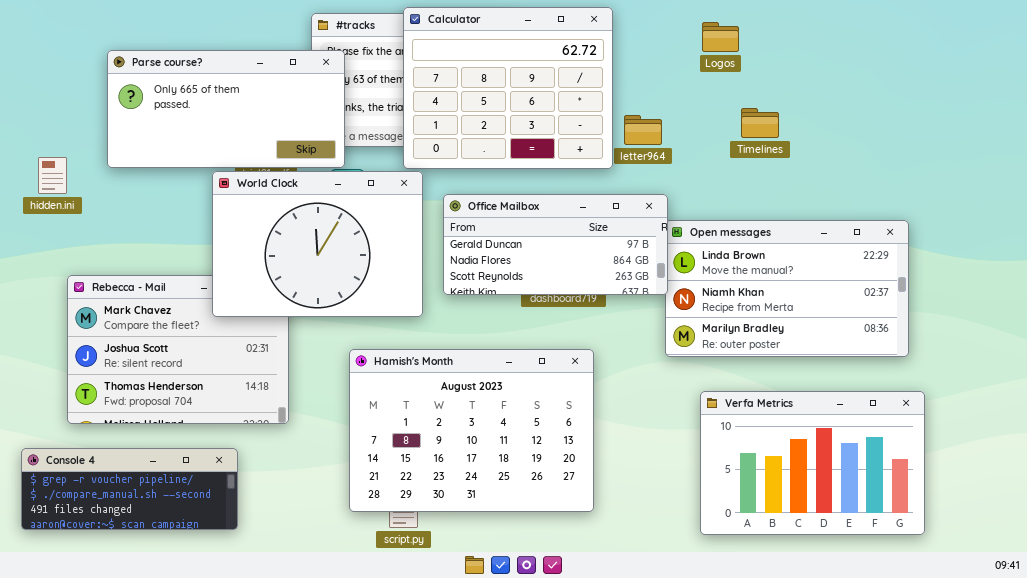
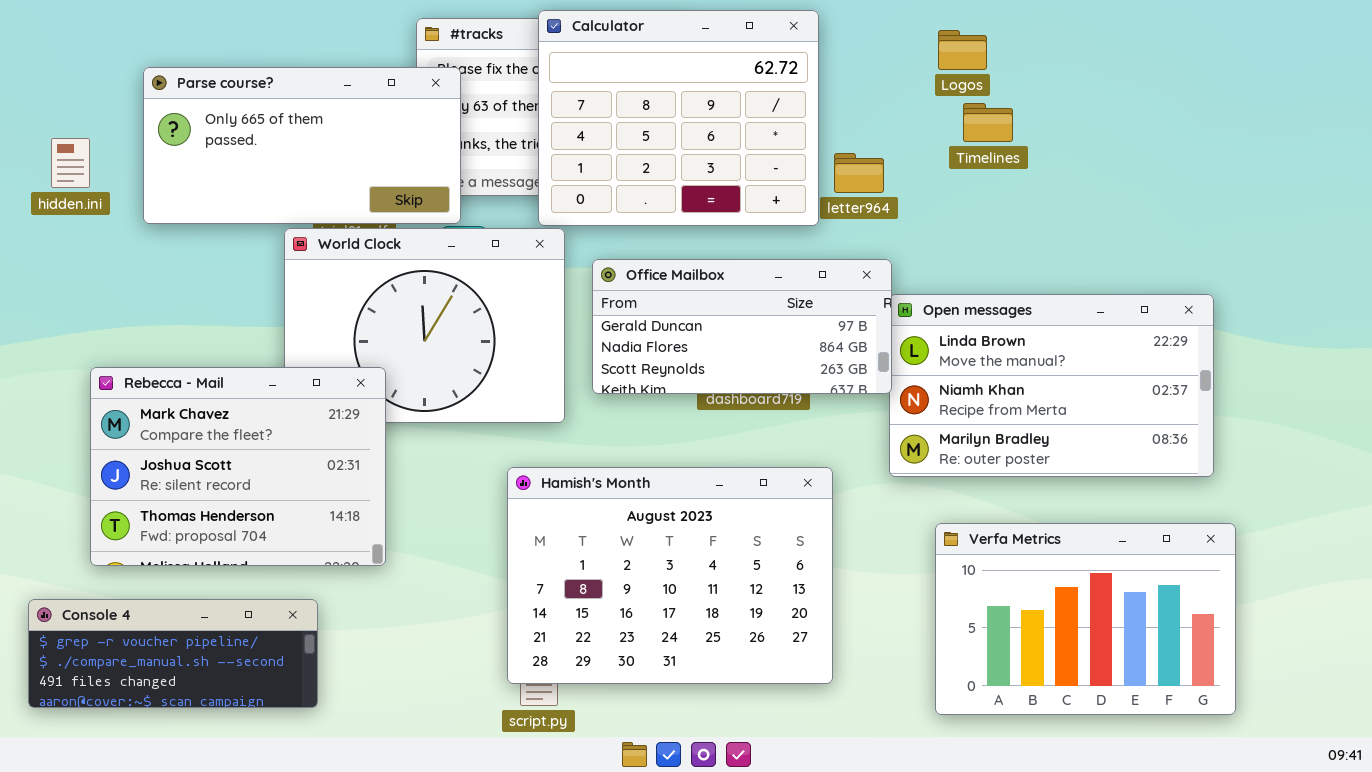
Timelines: [741,108,779,138] -> [963,103,1013,142], moved
hidden.ini: [38,157,67,194] -> [51,138,90,188], moved
Rebecca - Mail: [67,275,289,424] -> [90,367,386,566], raised
Hamish's Month: [349,349,594,512] -> [507,467,833,684], moved

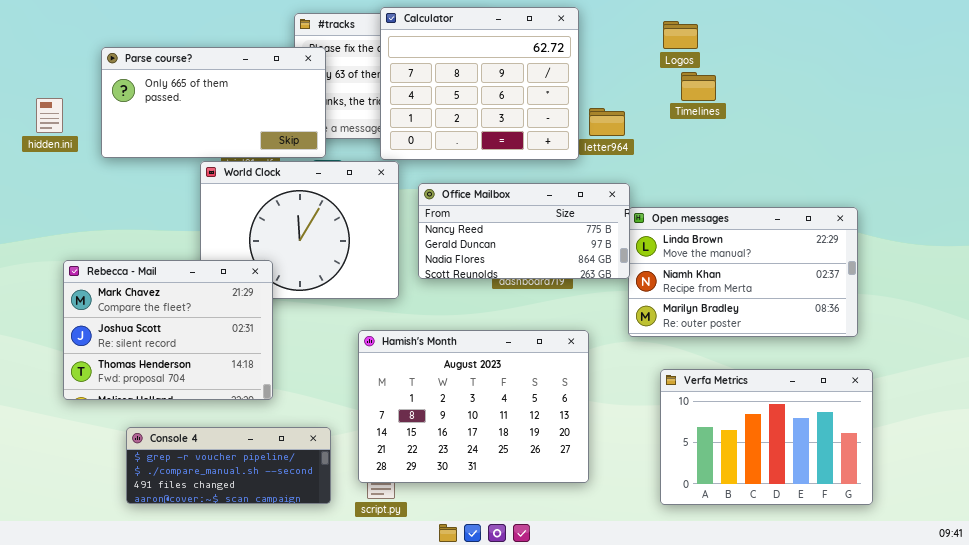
Office Mailbox: [592,259,892,394] -> [418,183,630,279], scrolled up 1 row
Console 4: [28,599,318,708] -> [126,427,331,504], moved

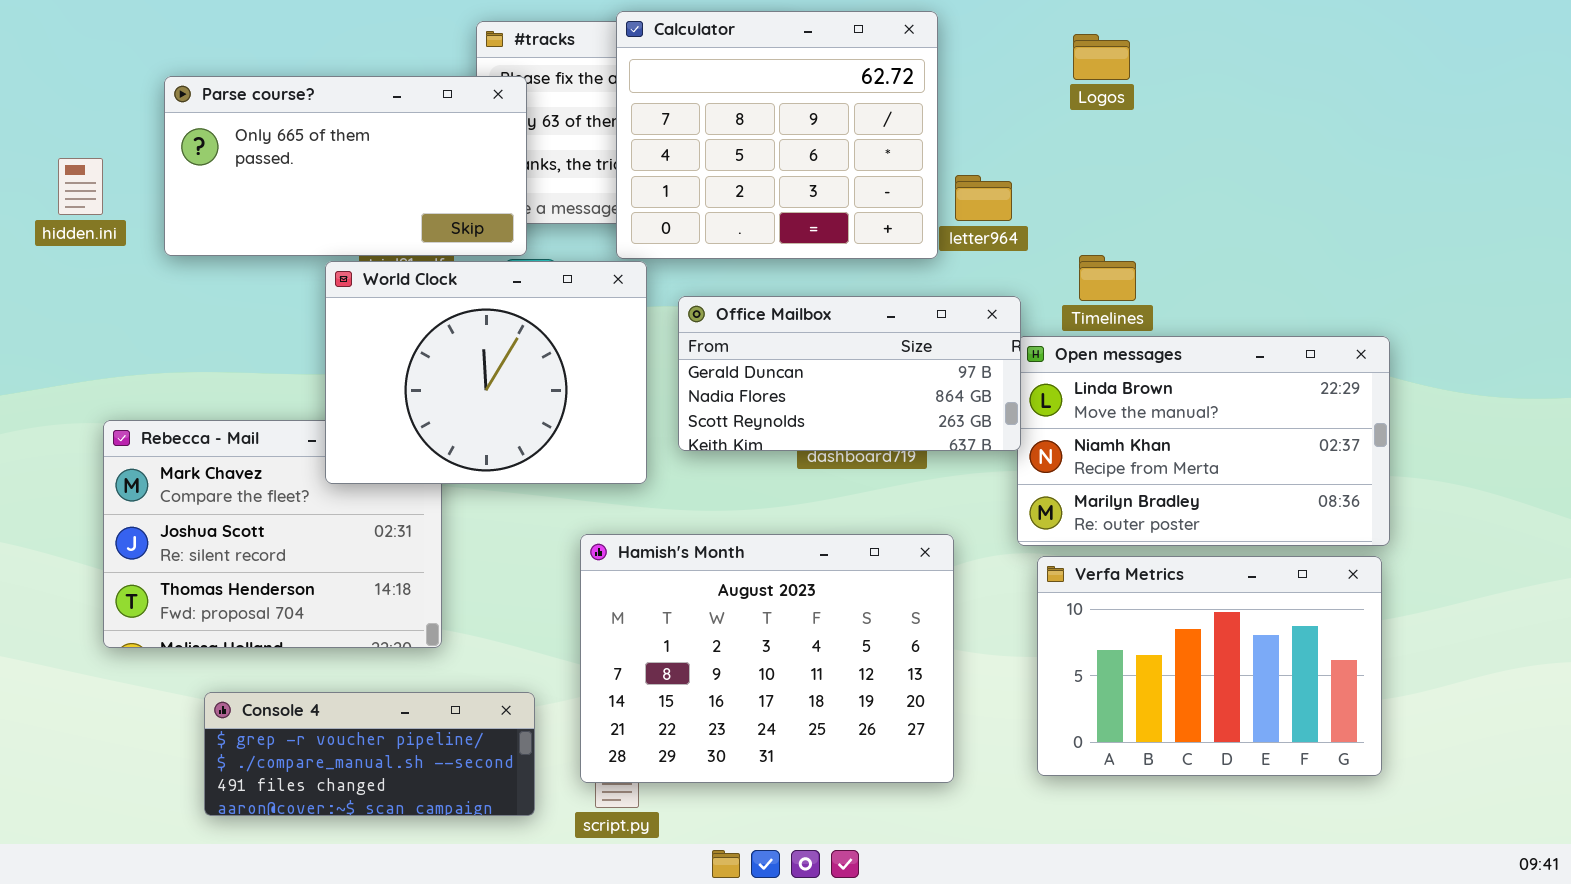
Timelines: [681,72,716,101] -> [1079,255,1136,301], moved
World Clock: [200,161,399,299] -> [325,261,647,484], raised
Office Mailbox: [418,183,630,279] -> [678,296,1021,451], scrolled down 1 row
Verfa Metrics: [660,369,873,505] -> [1037,556,1382,776], moved

